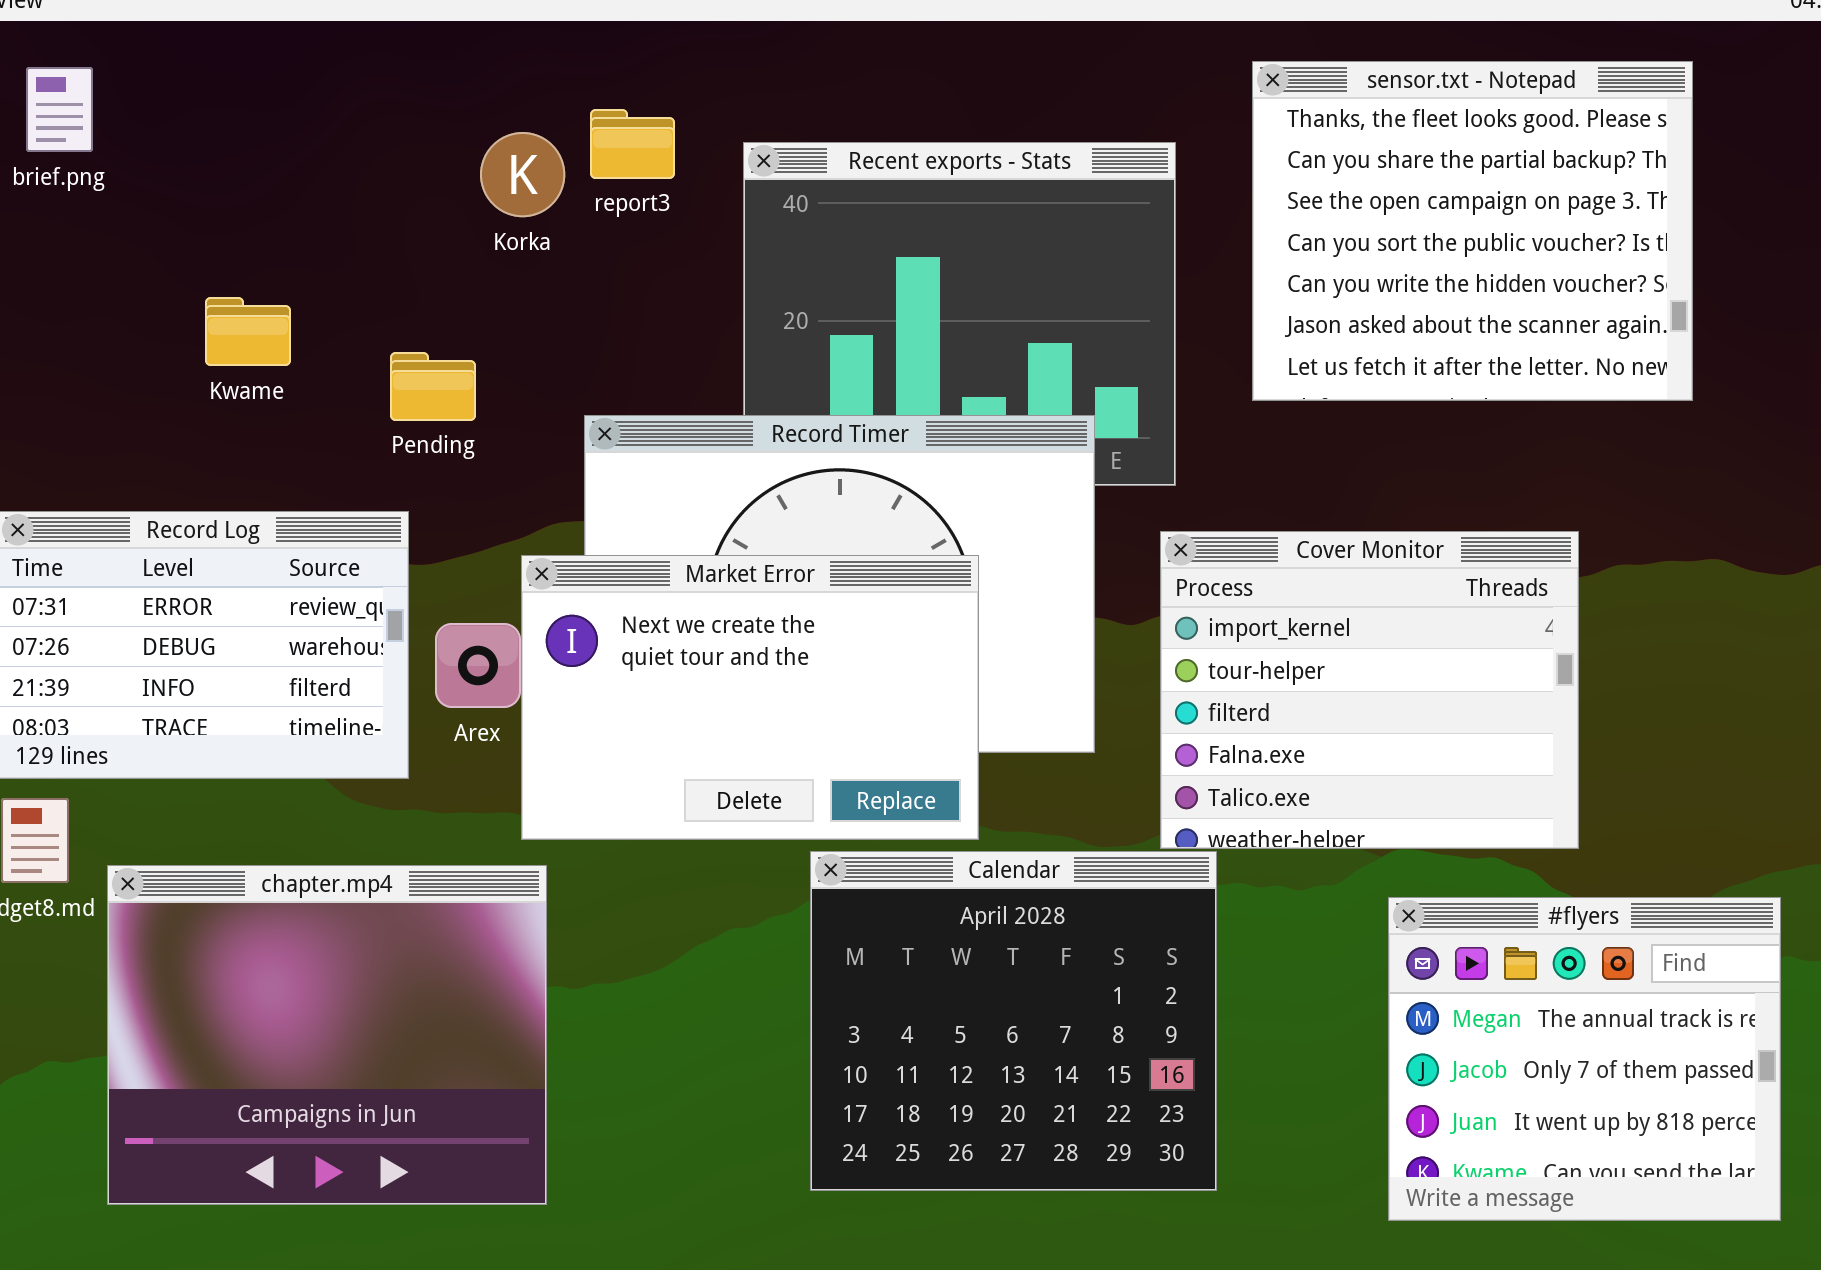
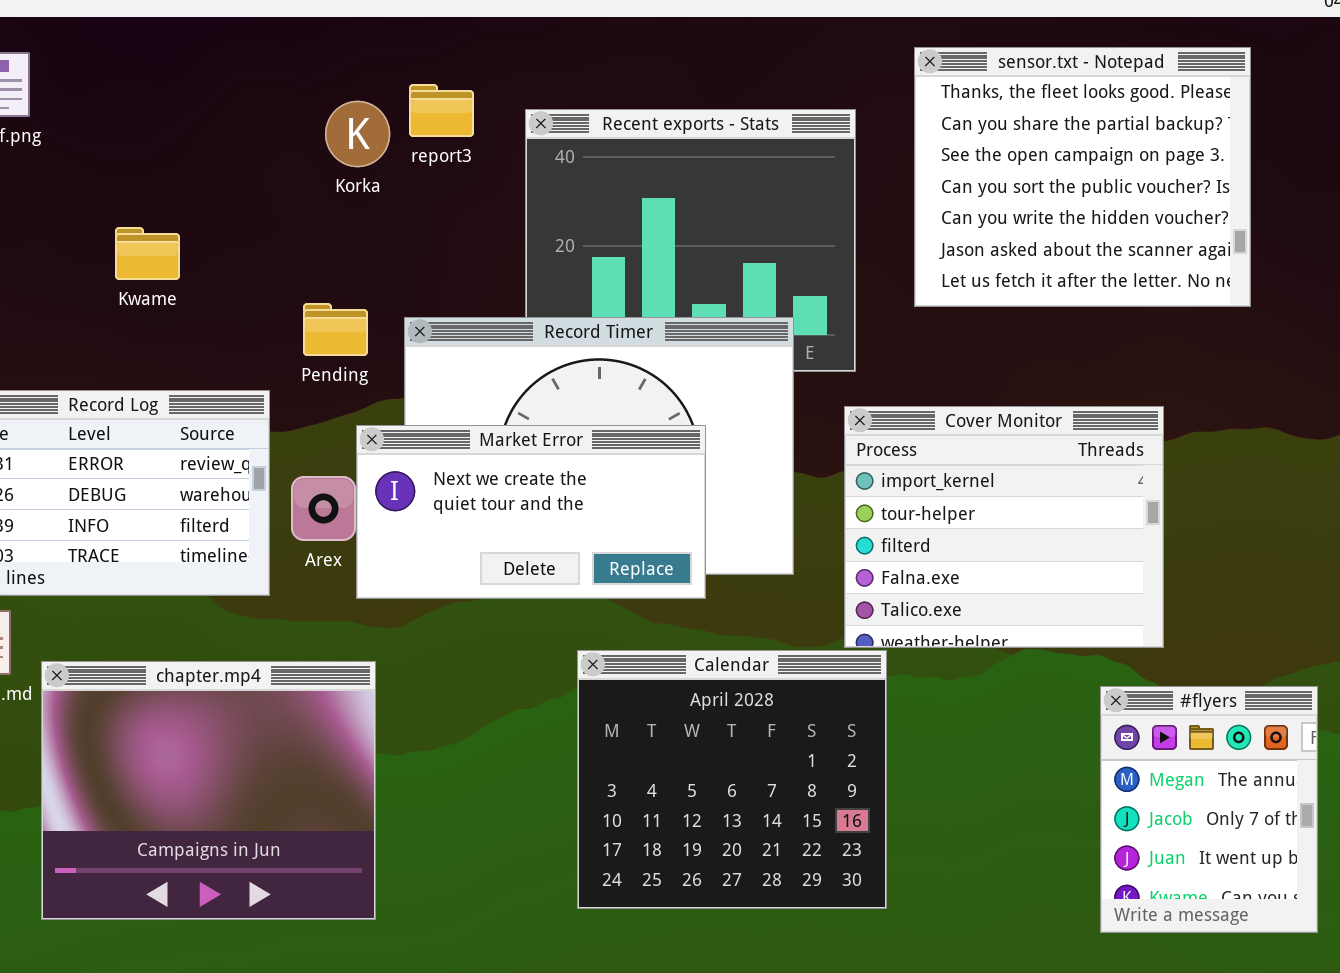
Pending: [390,352,476,421] -> [303,303,368,356], moved
Market Error: [521,555,979,840] -> [356,425,706,599], resized
#flyers: [1388,897,1781,1221] -> [1100,686,1318,933], resized

